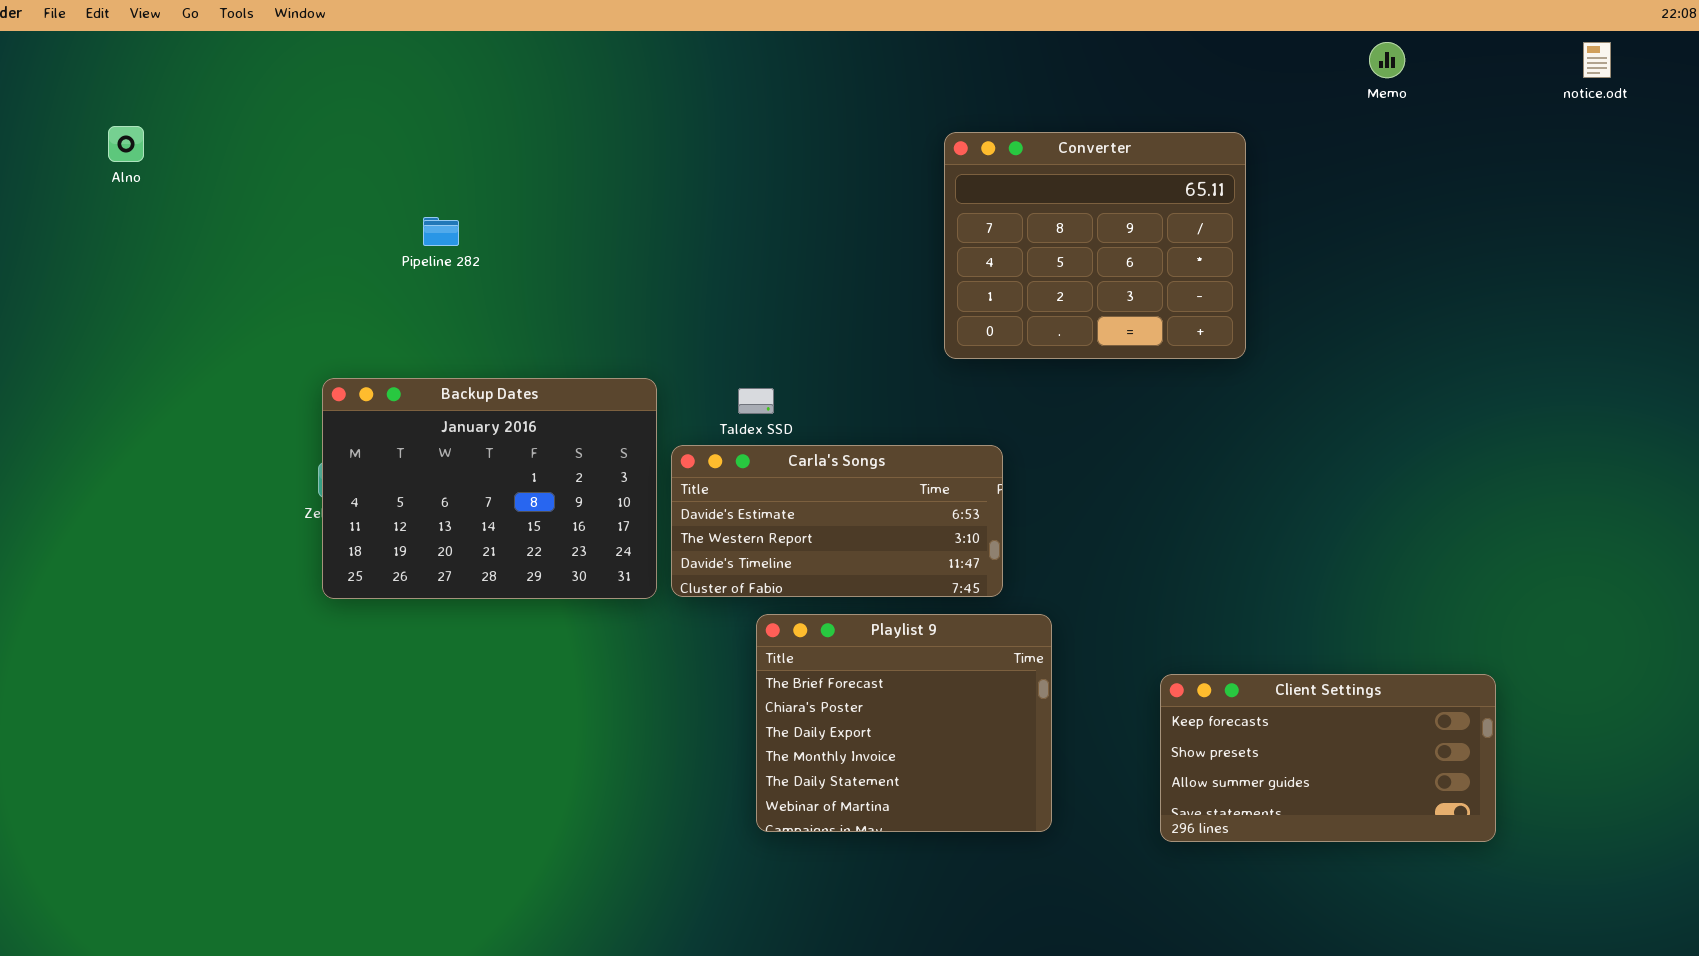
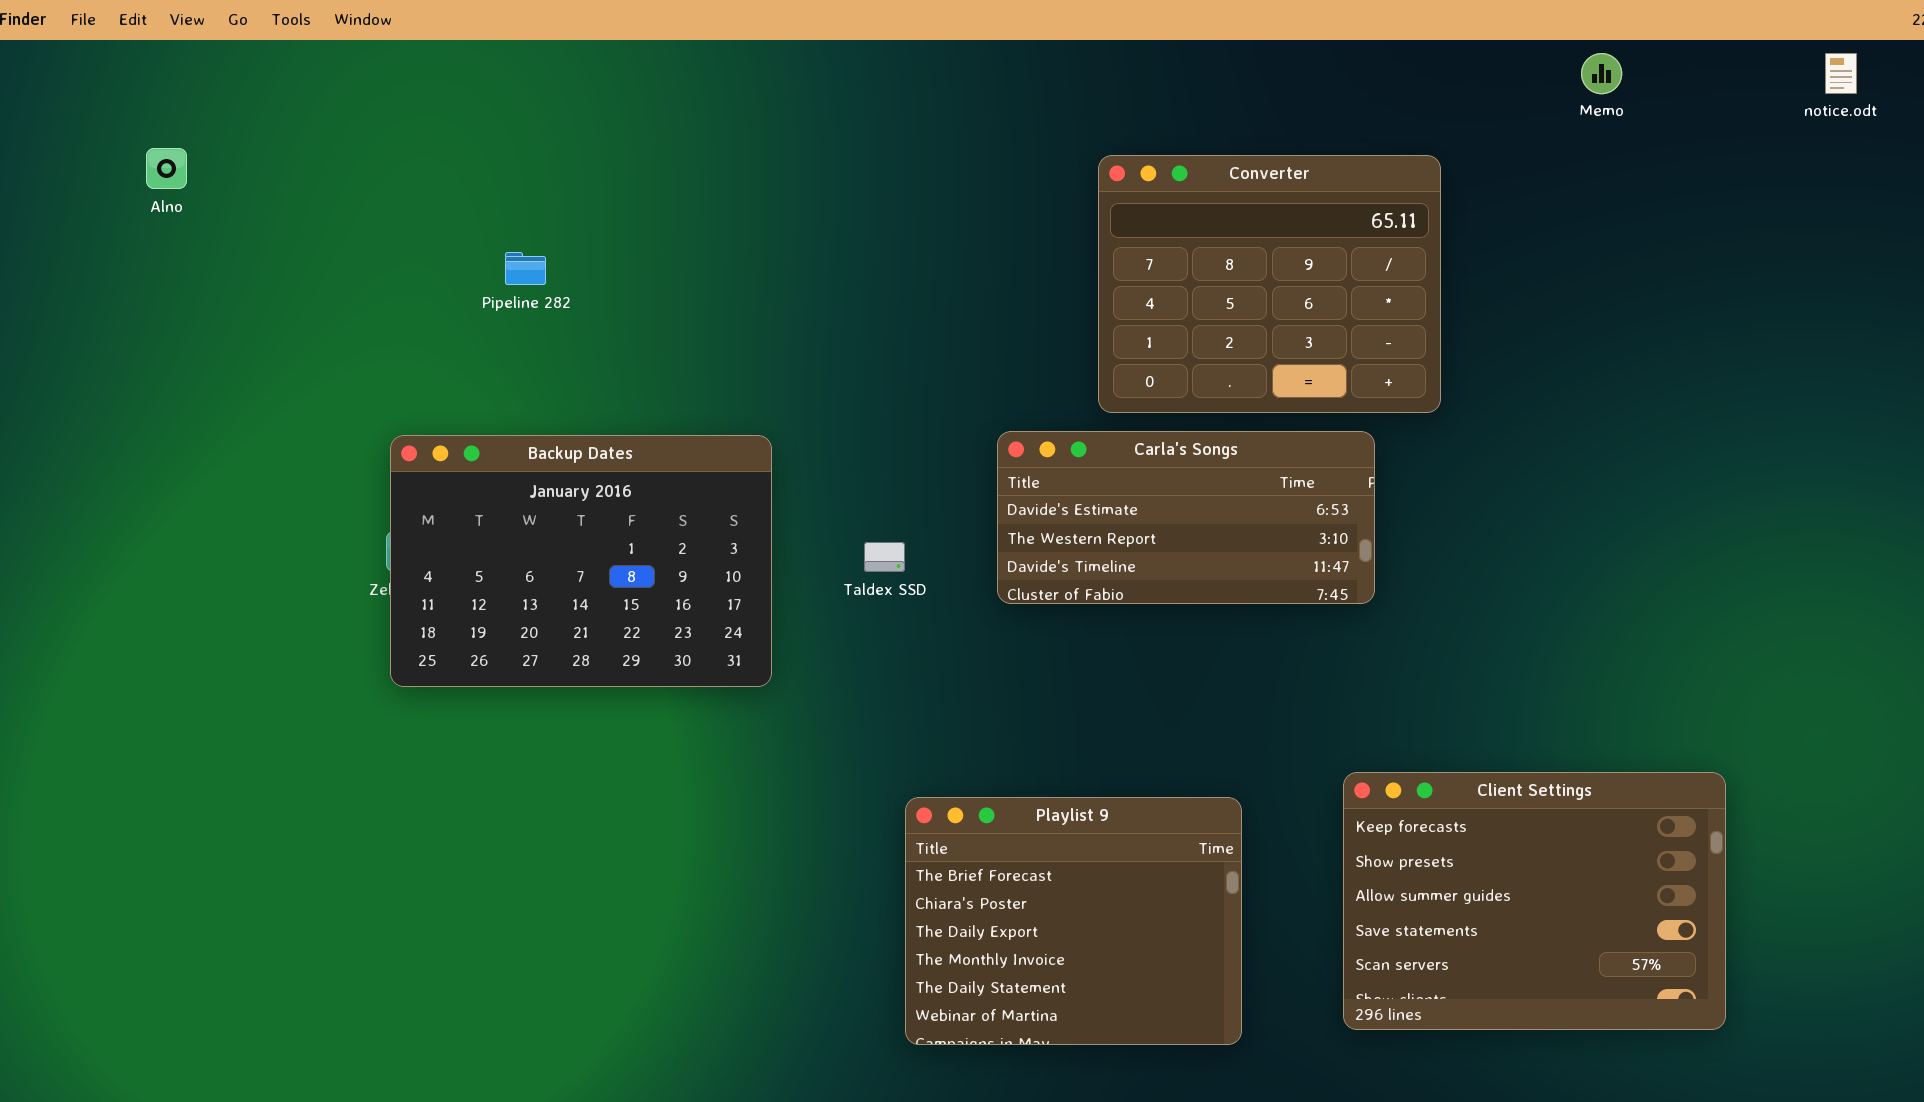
Taldex SSD: [738,388,774,414] -> [864,542,905,572], moved
Carla's Songs: [671,445,1003,597] -> [997,431,1375,604], moved
Playlist 9: [756,614,1052,832] -> [905,797,1242,1045], moved
Client Settings: [1160,674,1496,842] -> [1343,772,1726,1030], resized

